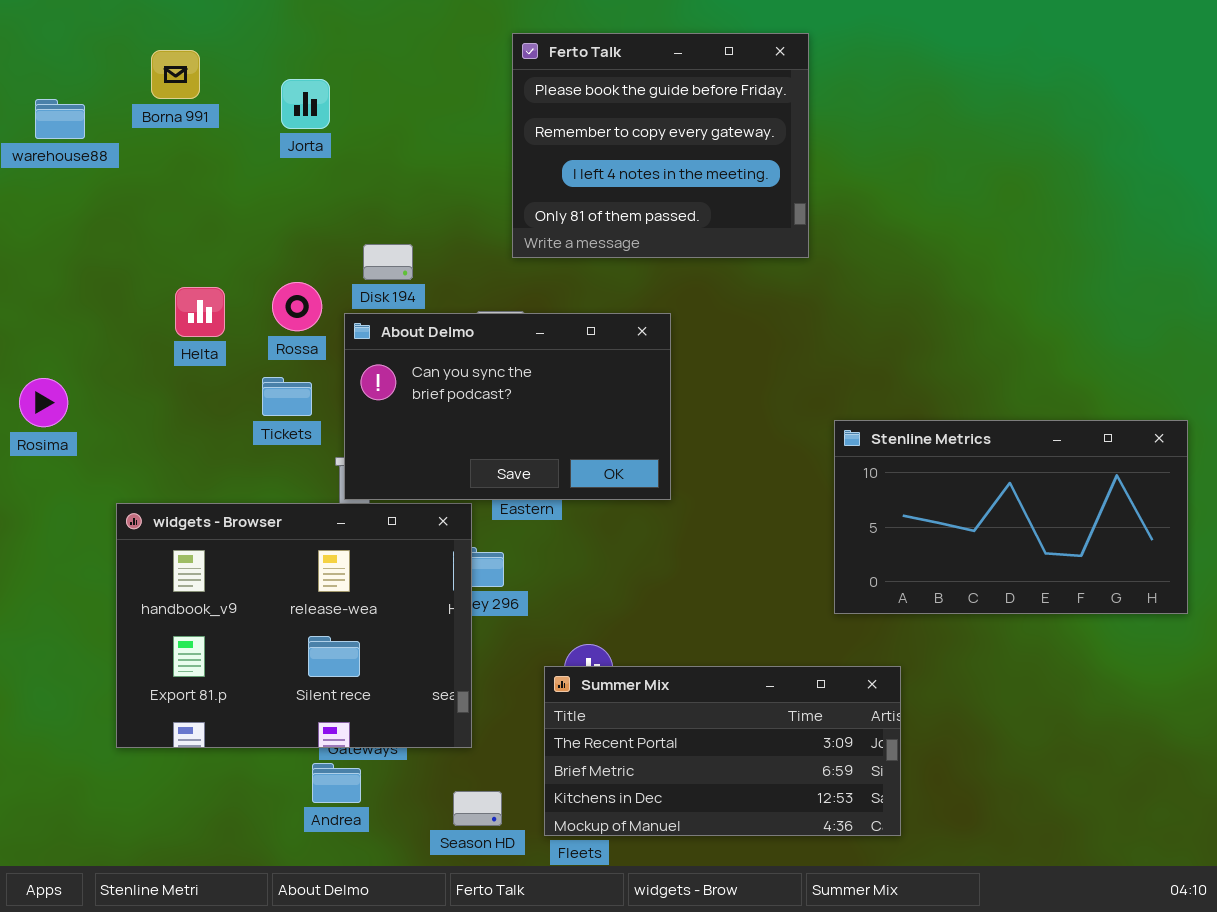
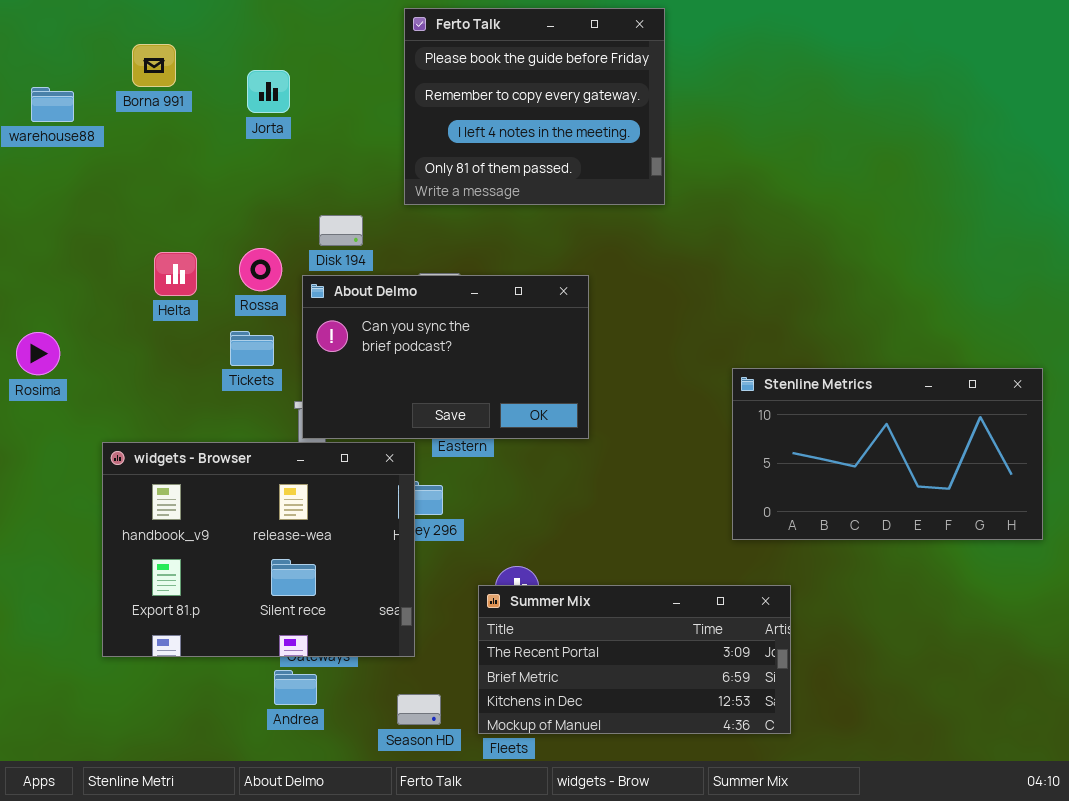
Ferto Talk: [512,33,809,258] -> [404,8,665,205], moved

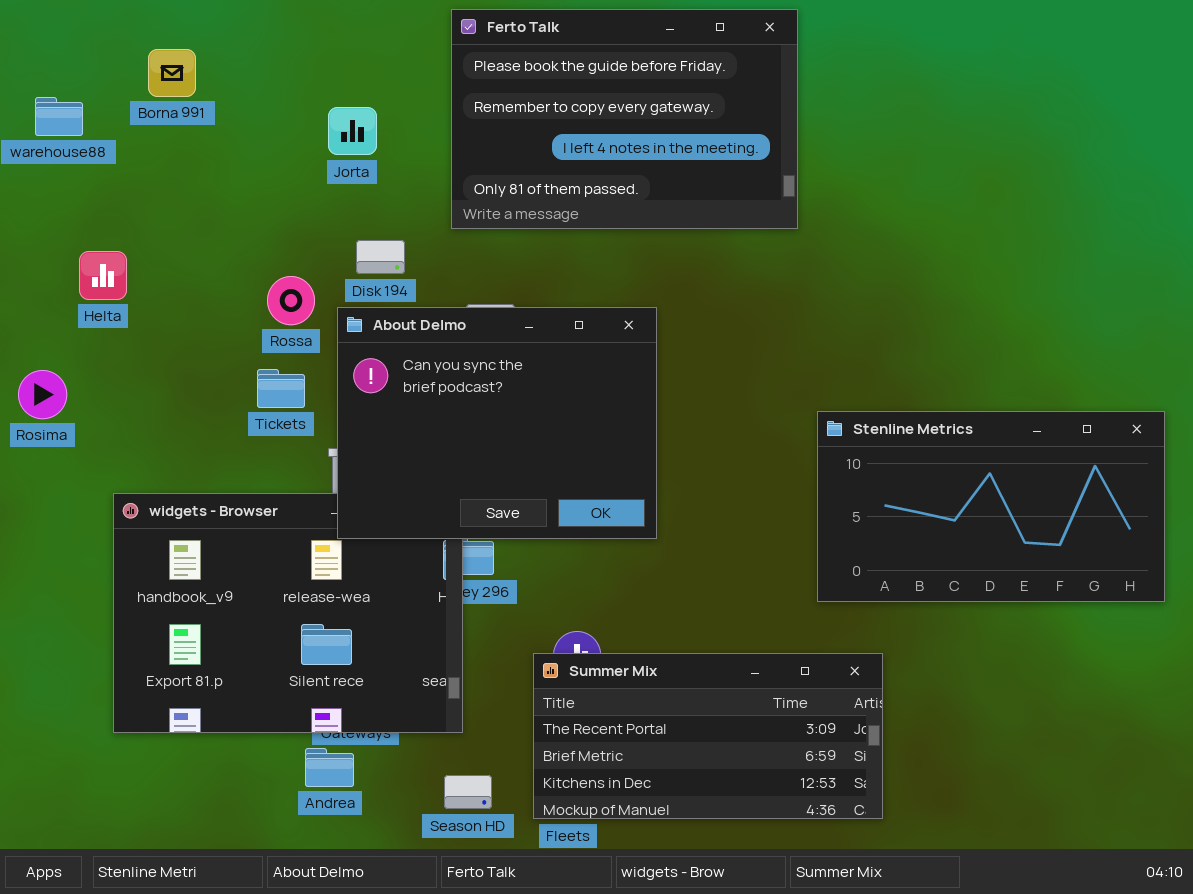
Ferto Talk: [404,8,665,205] -> [451,9,798,229], resized
Jorta: [247,70,290,113] -> [328,107,377,155], moved
Helta: [154,252,197,296] -> [79,251,127,300], moved
About Delmo: [302,275,589,439] -> [337,307,657,539], resized

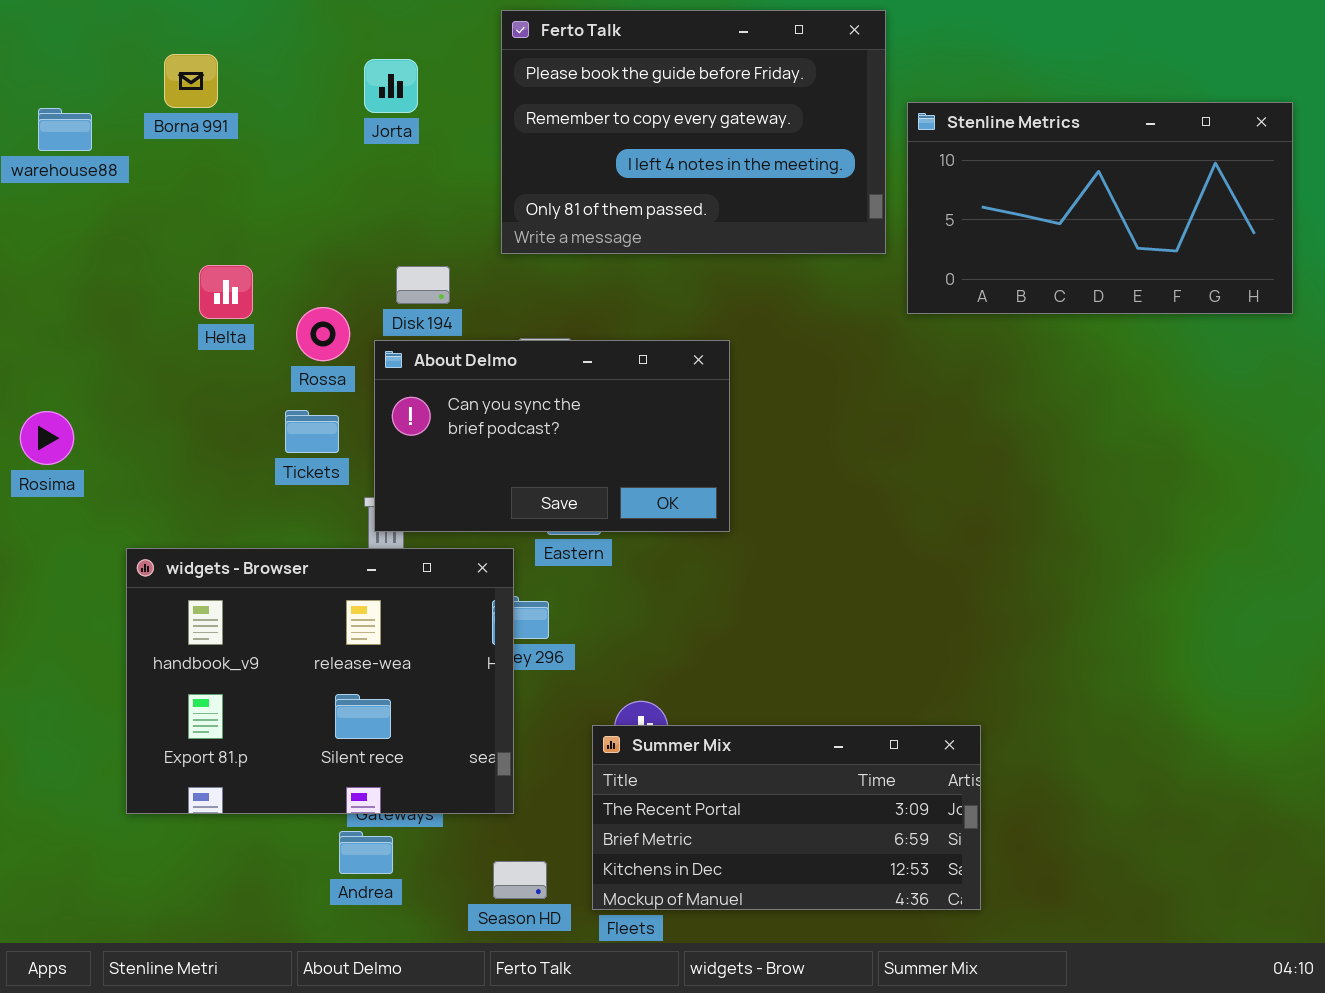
Jorta: [328,107,377,155] -> [364,59,418,113], moved
Helta: [79,251,127,300] -> [199,265,253,319], moved
About Delmo: [337,307,657,539] -> [374,340,730,532], resized
Stenline Metrics: [817,411,1165,602] -> [907,102,1293,314], moved

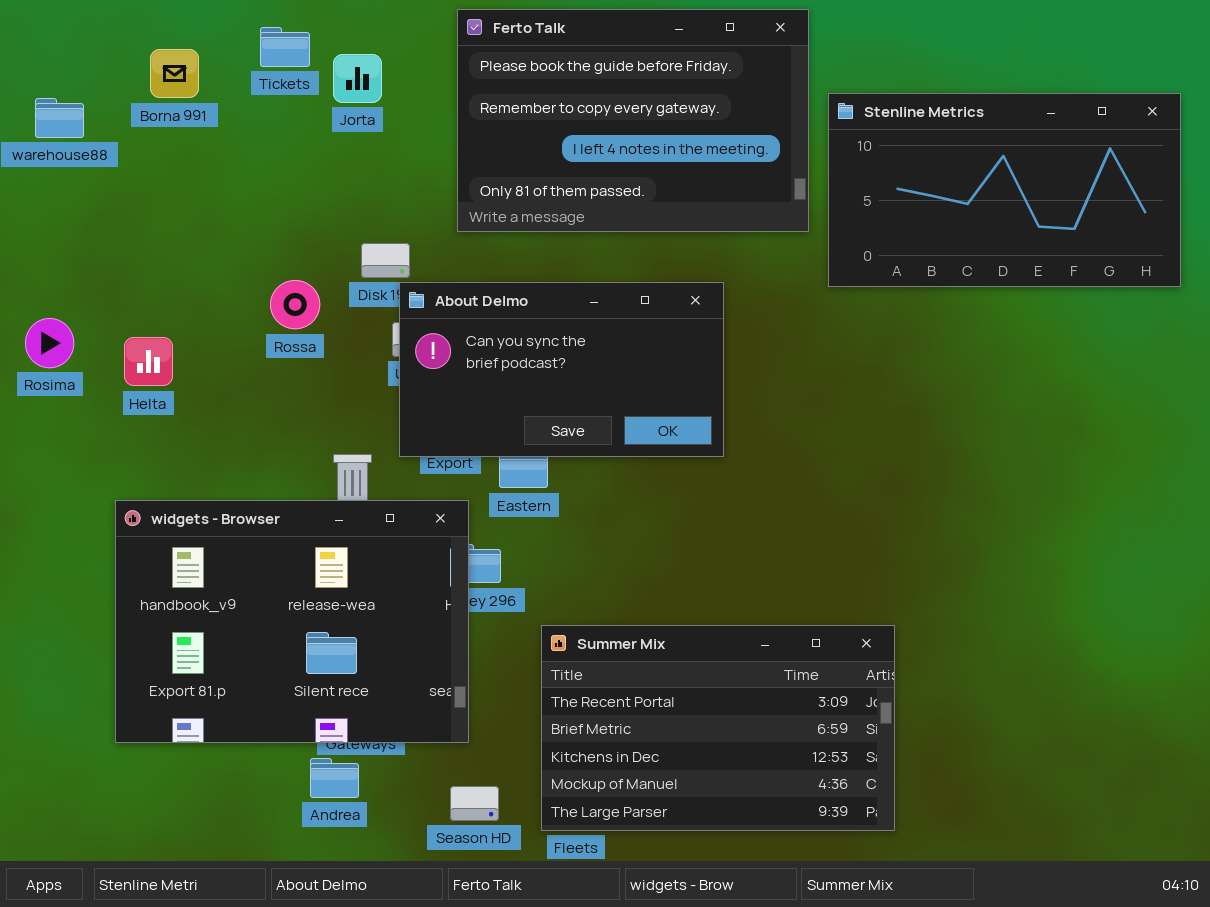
Helta: [199,265,253,319] -> [124,337,173,386], moved
About Delmo: [374,340,730,532] -> [399,282,724,457], moved
Tickets: [285,410,339,453] -> [260,27,310,67], moved
Rosima: [20,411,74,465] -> [25,318,74,368], moved
Summer Mix: [592,725,981,910] -> [541,625,895,831], resized

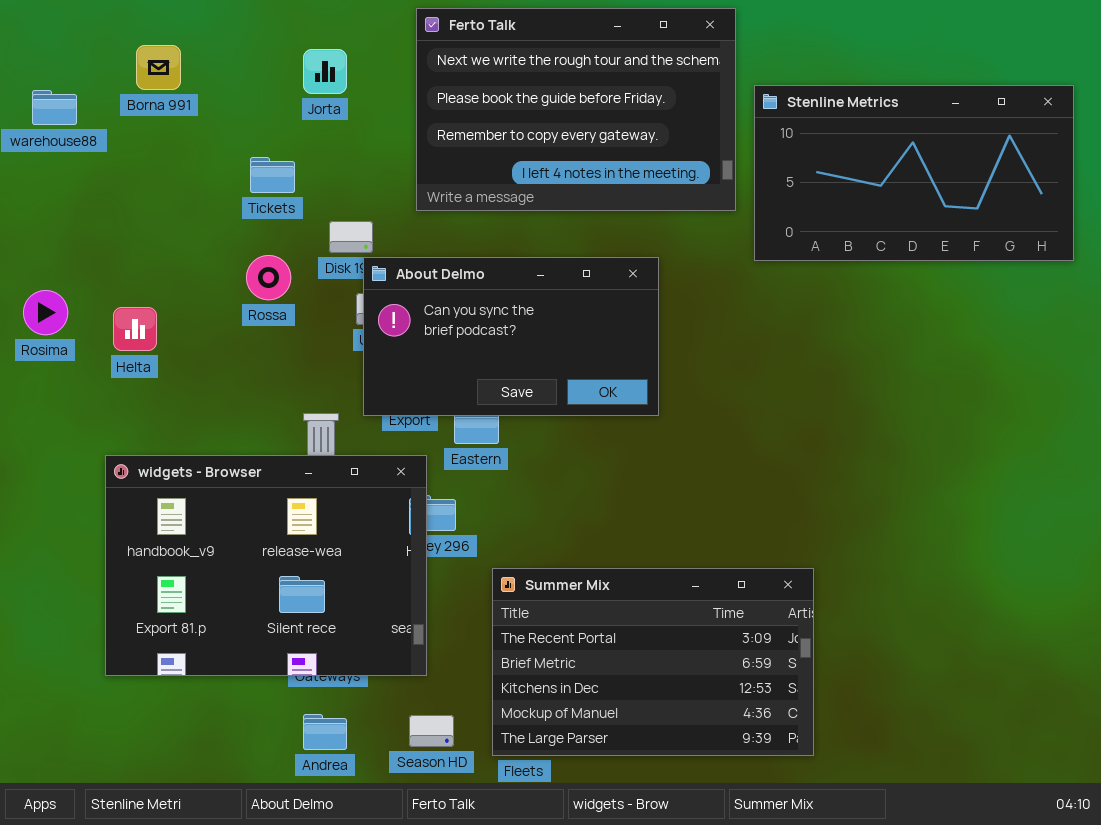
Ferto Talk: [457,9,809,232] -> [416,8,736,211], scrolled up 1 row
Tickets: [260,27,310,67] -> [250,157,295,193], moved
Andrea: [310,758,359,798] -> [303,714,347,750], moved

